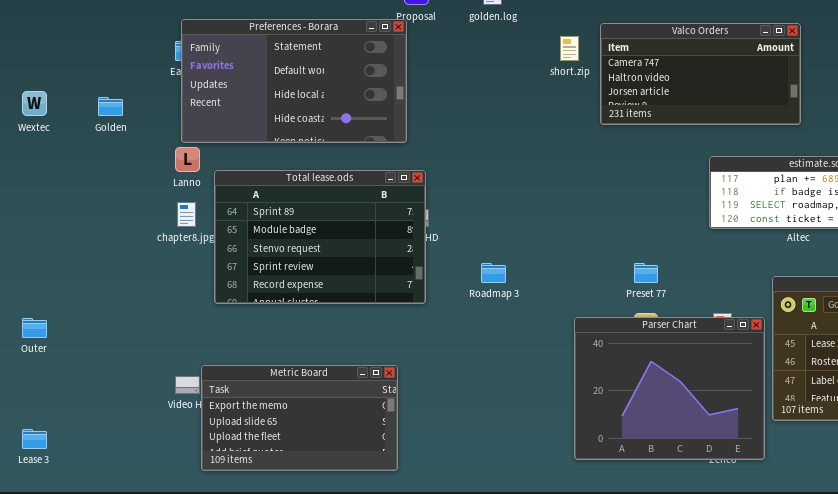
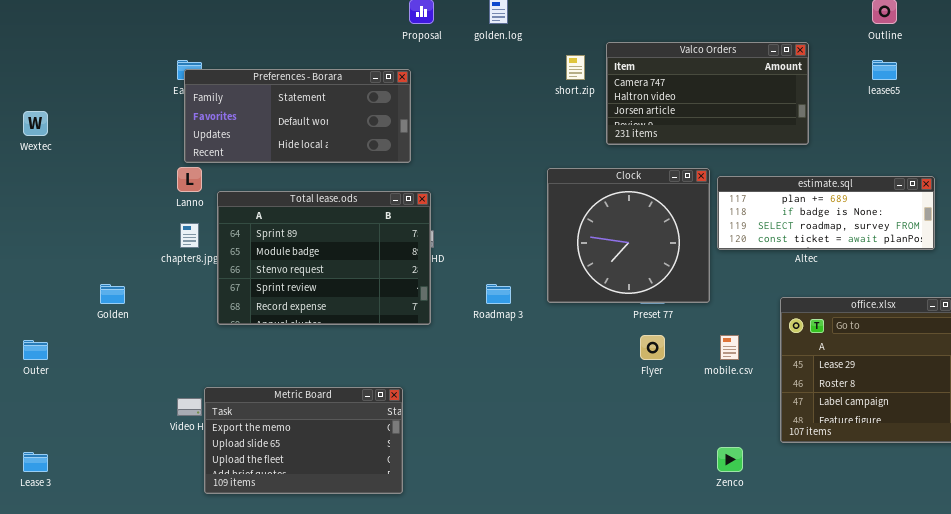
Preferences - Borara: [181,19,407,143] -> [184,69,411,163], resized
Golden: [98,97,123,116] -> [100,284,125,304], moved
Clock: none -> [547,168,710,303], opened
Parser Chart: [574,317,765,460] -> none, closed

